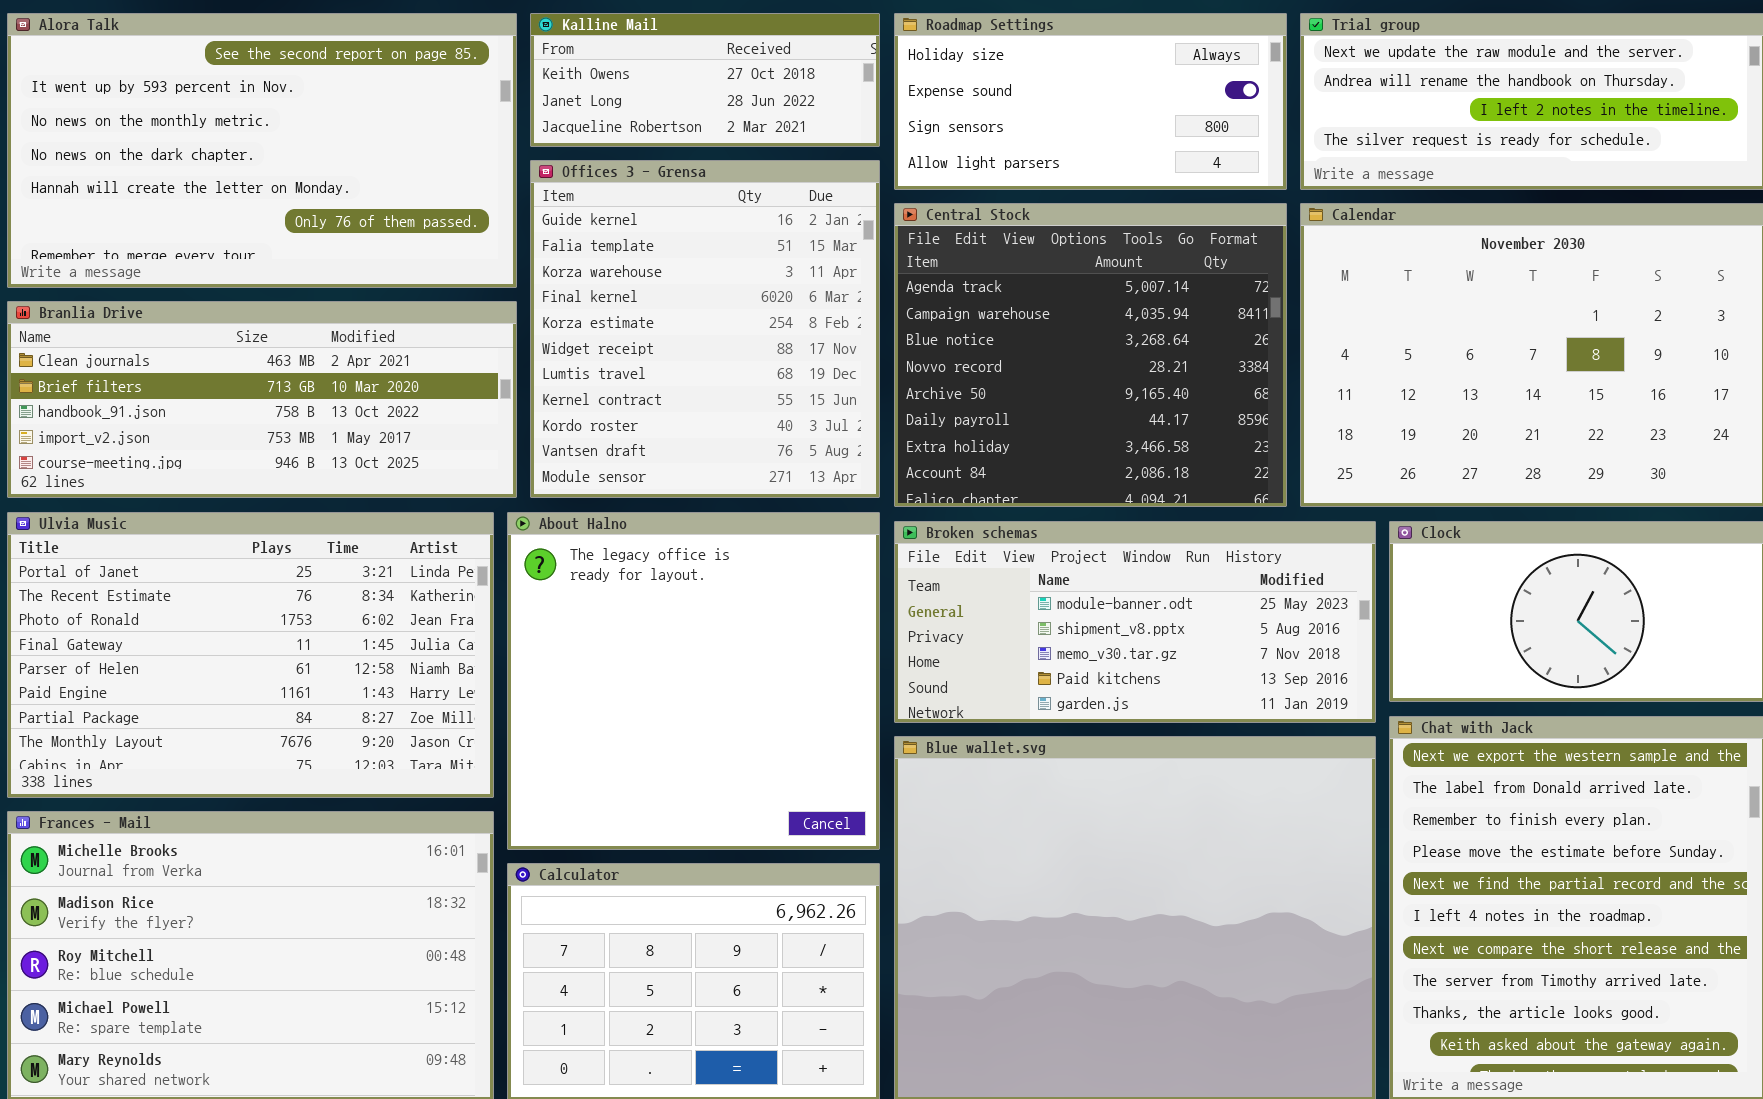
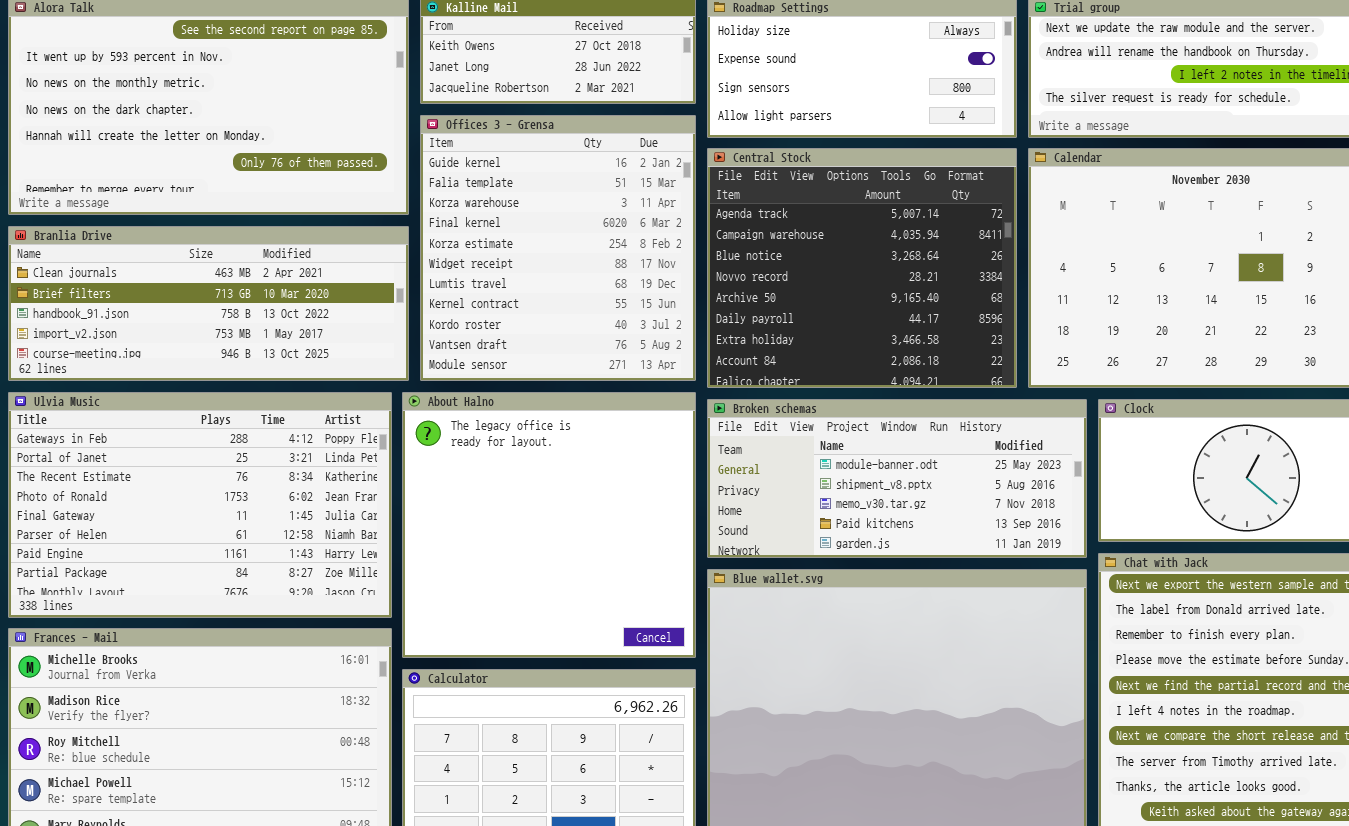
Ulvia Music: [7,512,494,798] -> [8,392,392,618], scrolled up 1 row

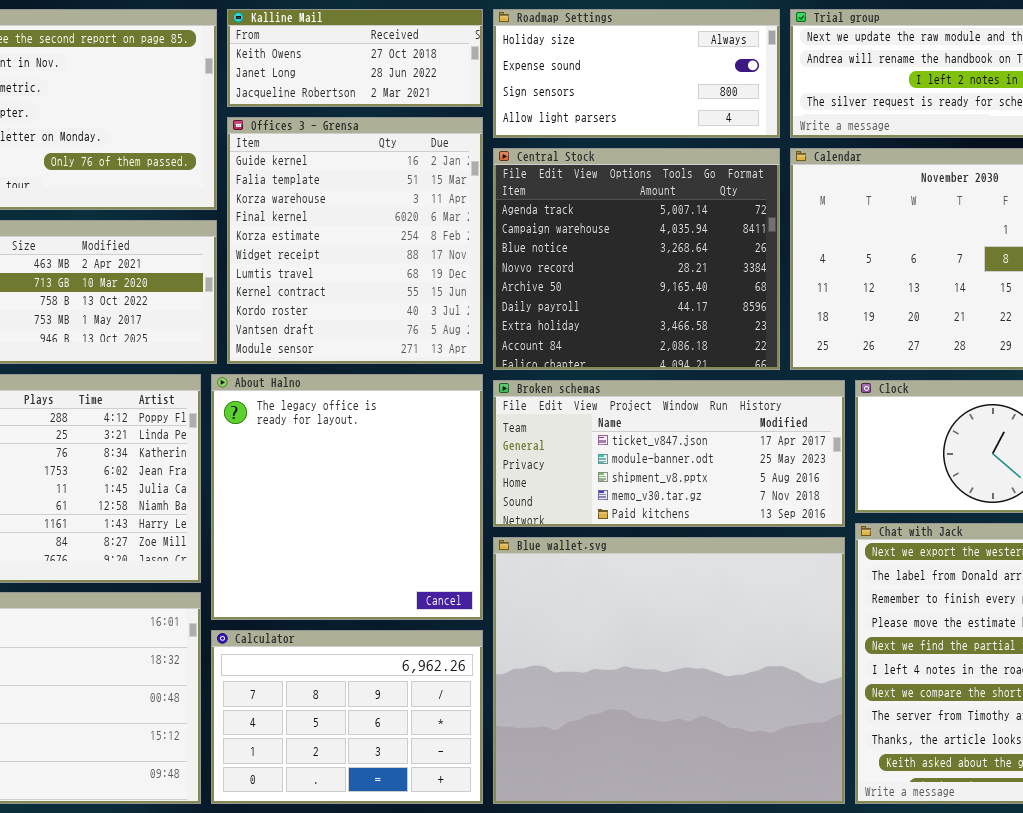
Broken schemas: [707,399,1087,558] -> [493,380,845,527], scrolled up 1 row

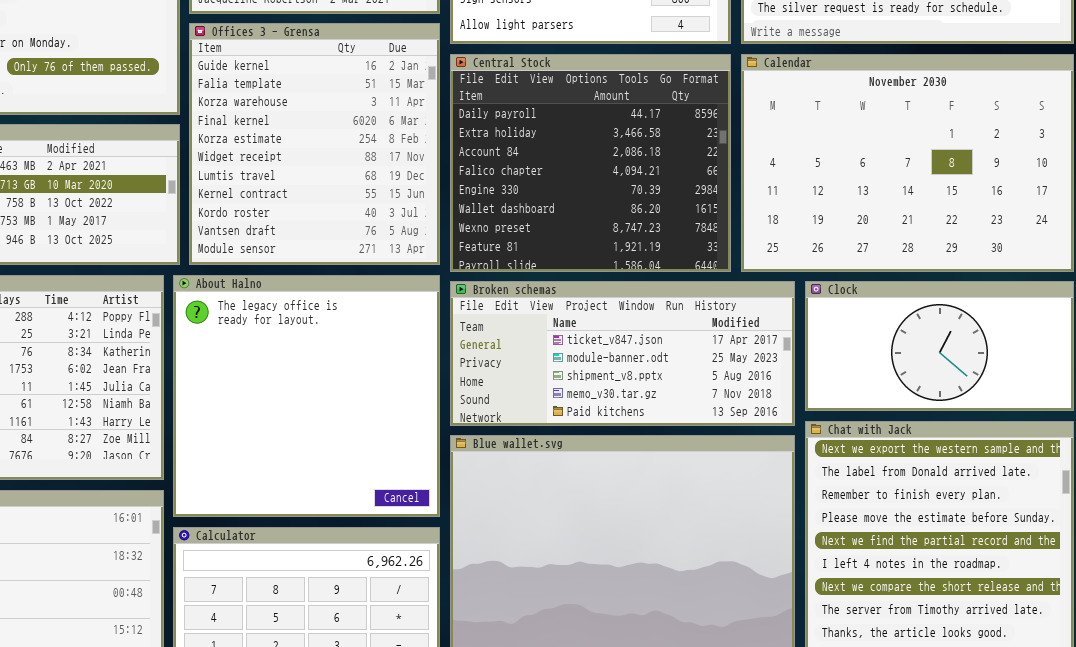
Central Stock: [493,148,780,370] -> [450,54,731,272], scrolled down 5 rows

